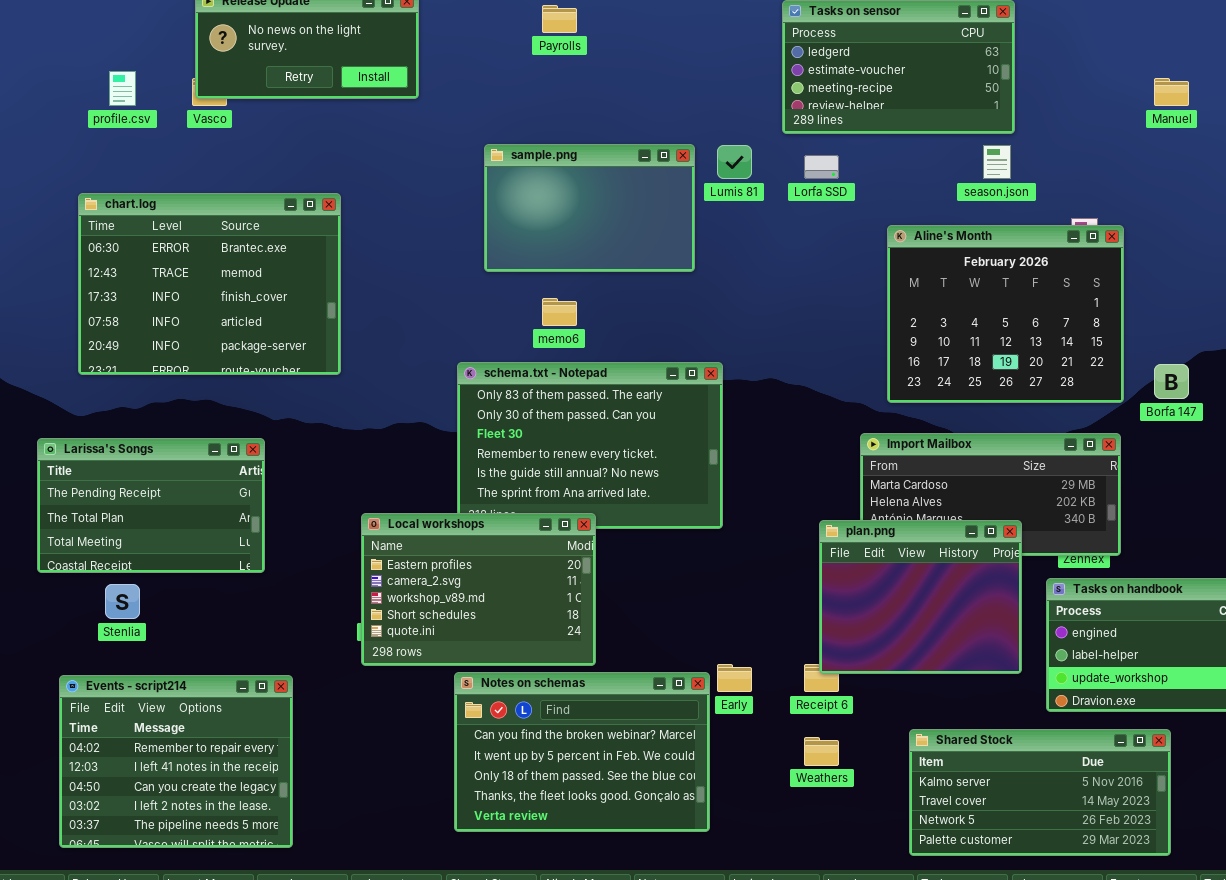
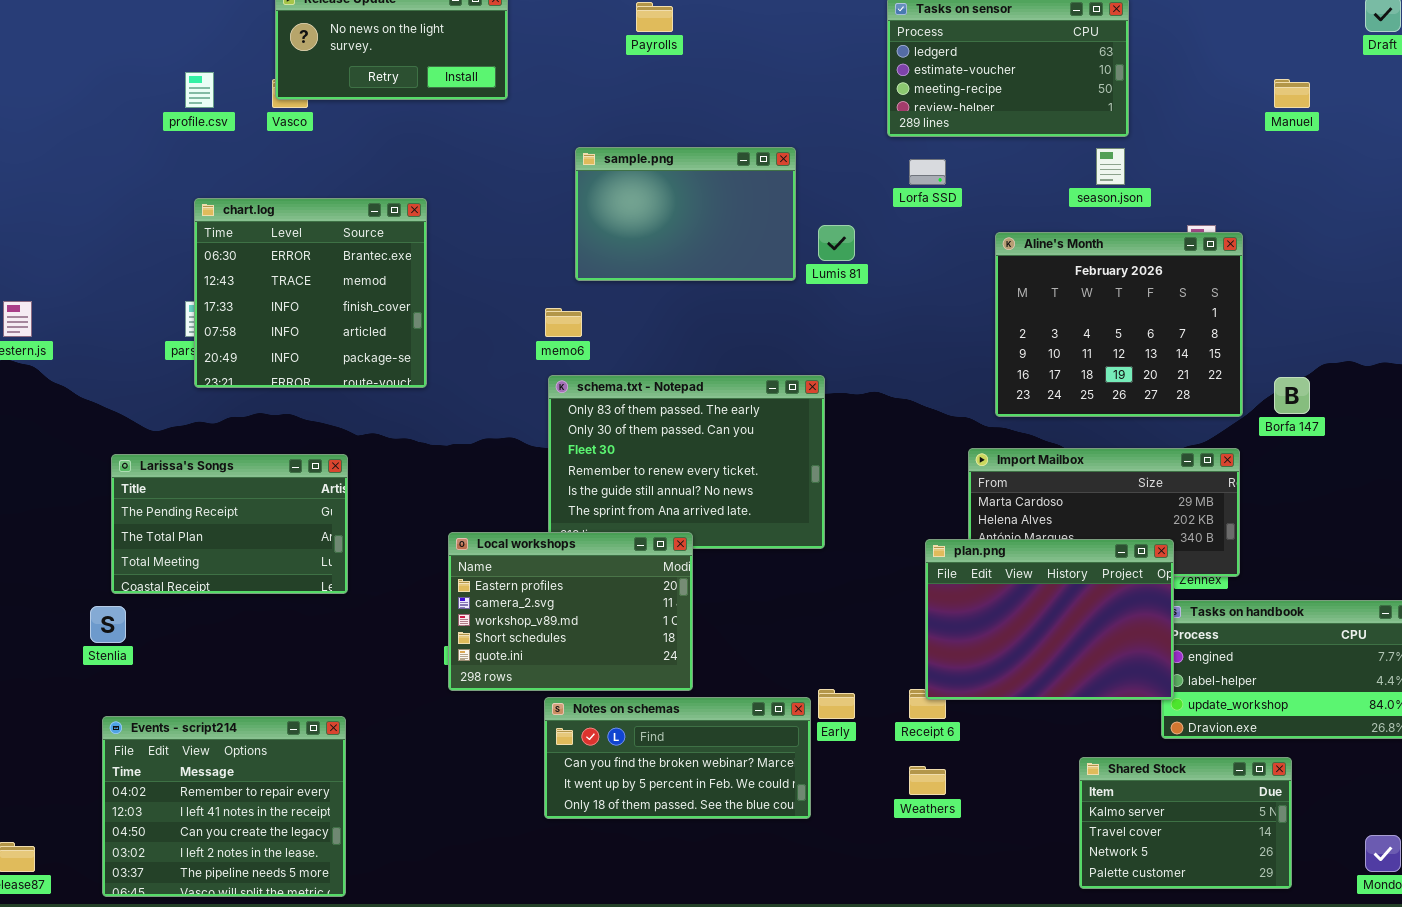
Lumis 81: [717,145,752,179] -> [818,225,855,261], moved
chart.log: [78,193,341,375] -> [194,198,427,388], resized
memo6: [542,298,577,326] -> [545,308,582,337], moved
plan.png: [819,520,1022,674] -> [925,539,1174,700], resized
Stenlia: [105,584,140,619] -> [90,606,126,643], moved
Notes on schemas: [454,672,710,832] -> [544,697,811,819], resized
Events - script214: [59,675,293,848] -> [102,716,346,897], moved
Shared Stock: [909,729,1171,856] -> [1079,757,1292,889], resized

